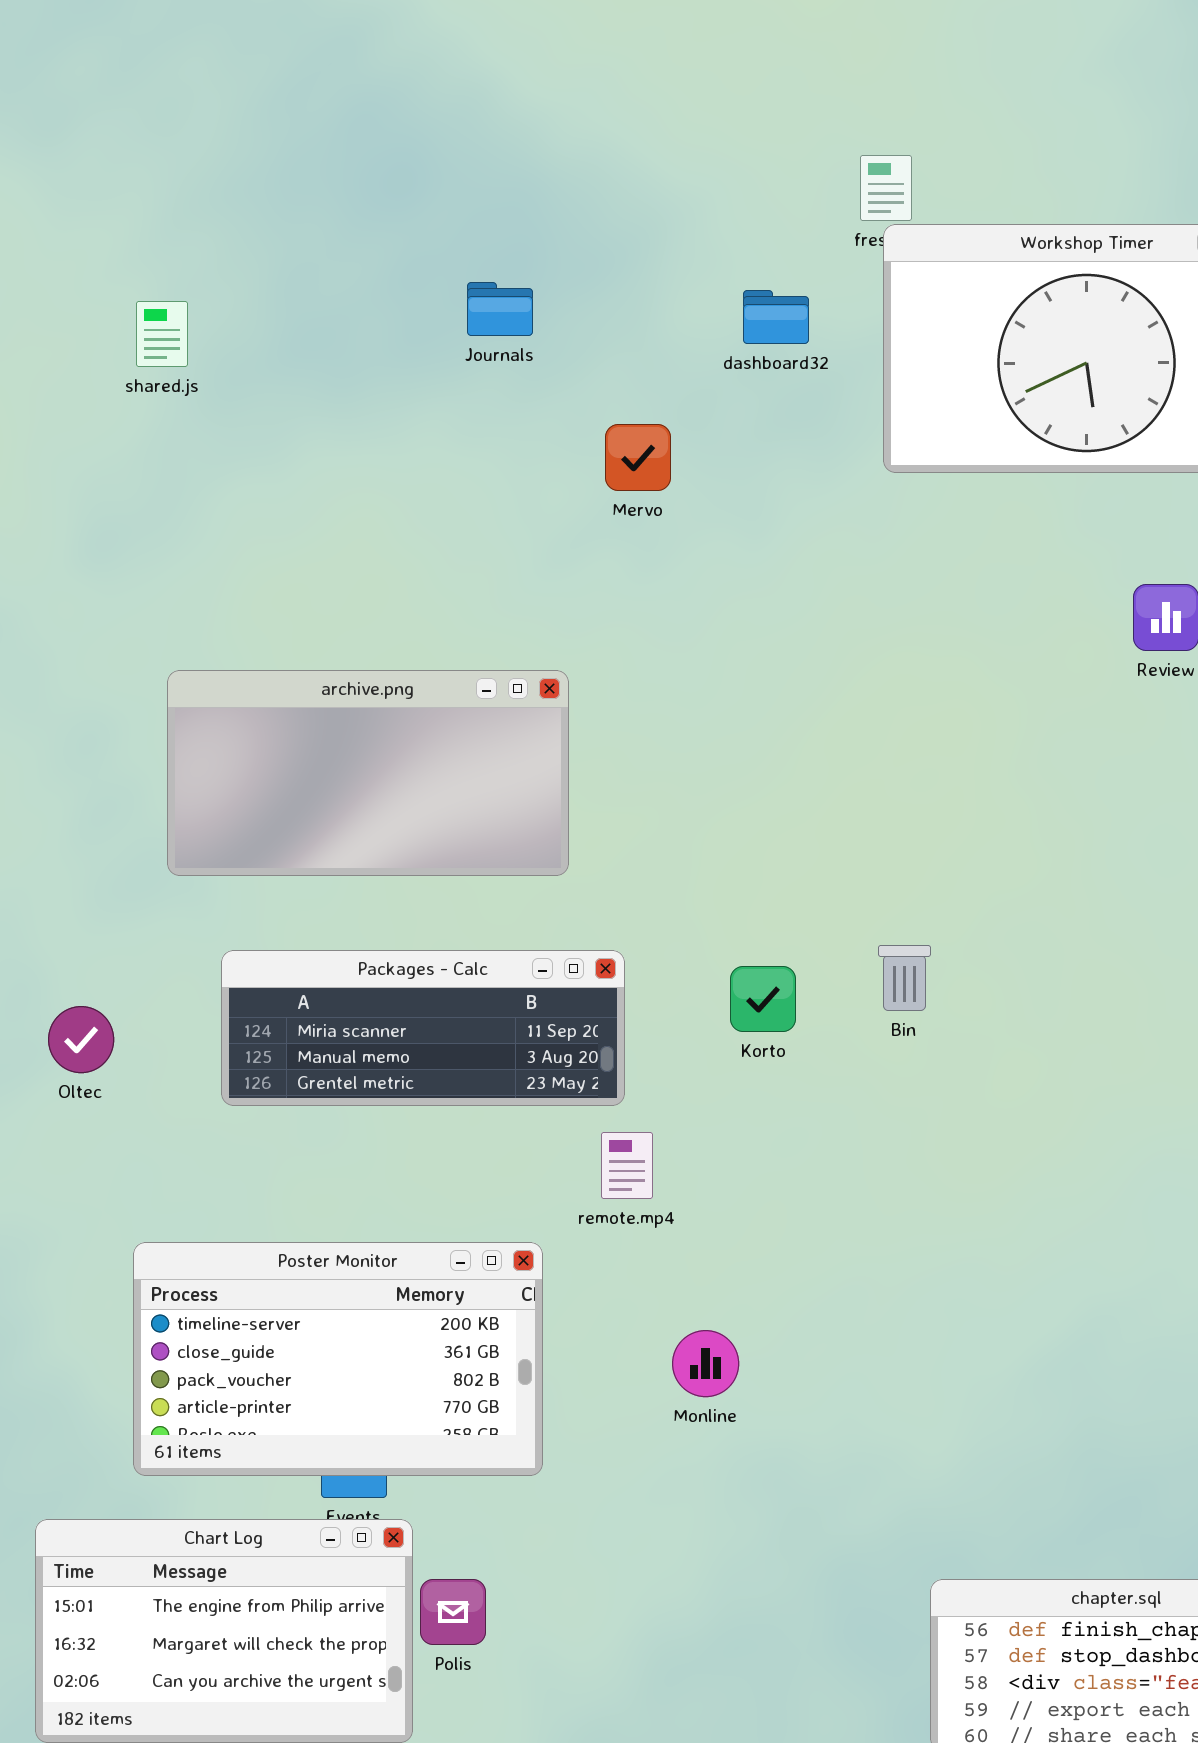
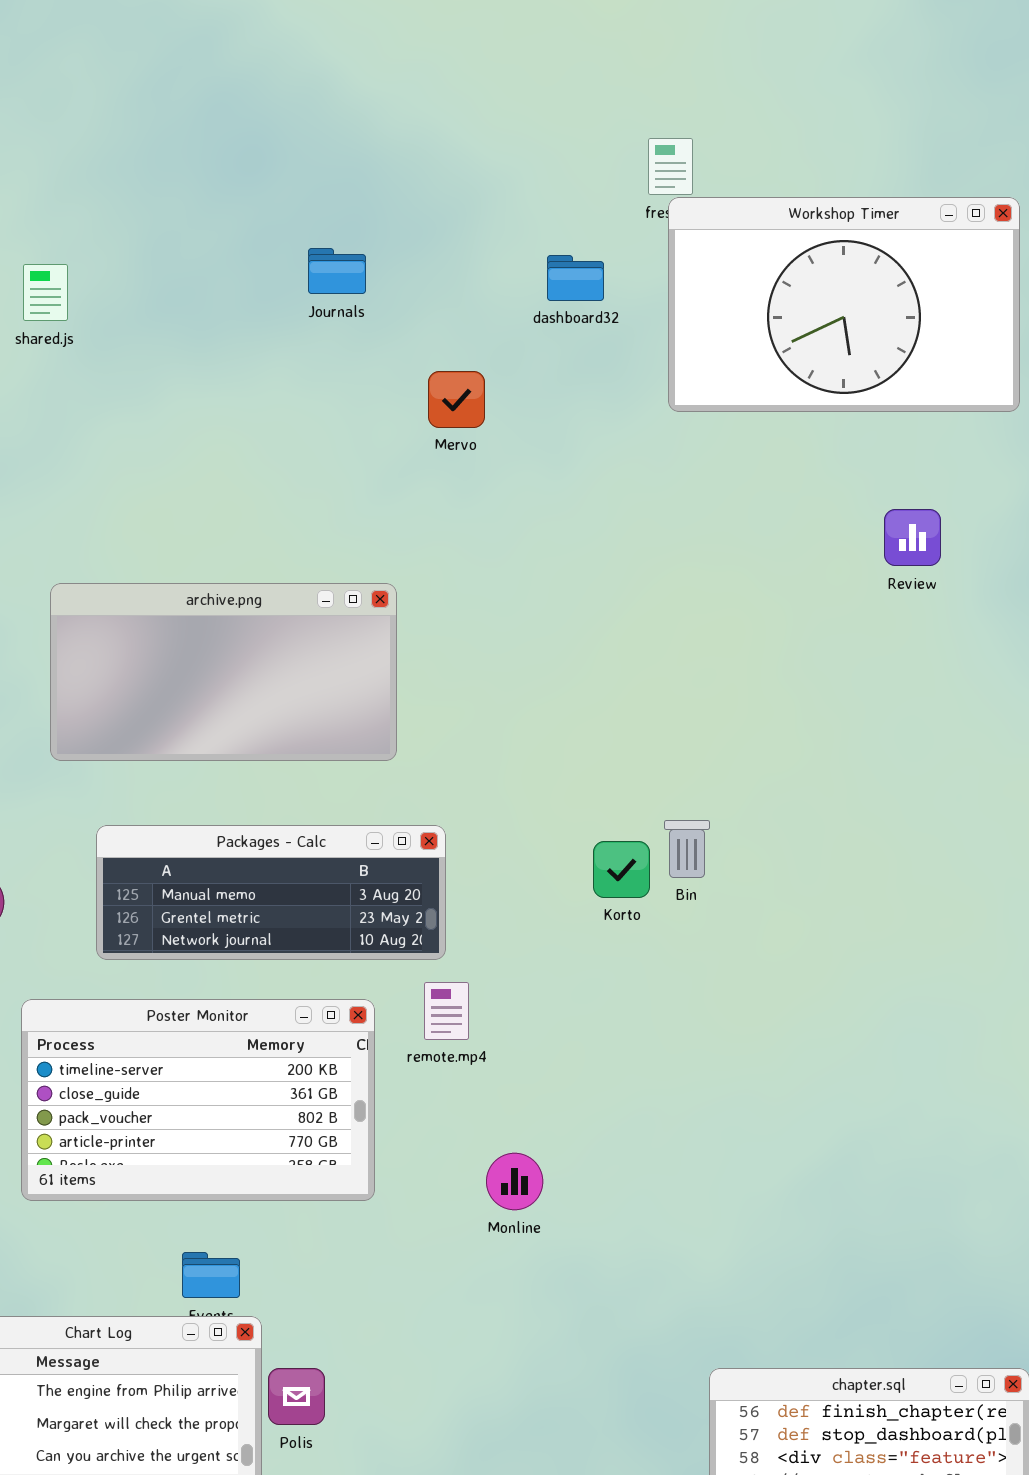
Packages - Calc: [221,950,625,1106] -> [96,825,446,960], scrolled down 1 row
Korto: [730,966,796,1032] -> [593,841,650,898], moved
Poster Monitor: [133,1242,543,1476] -> [21,999,375,1201], moved

